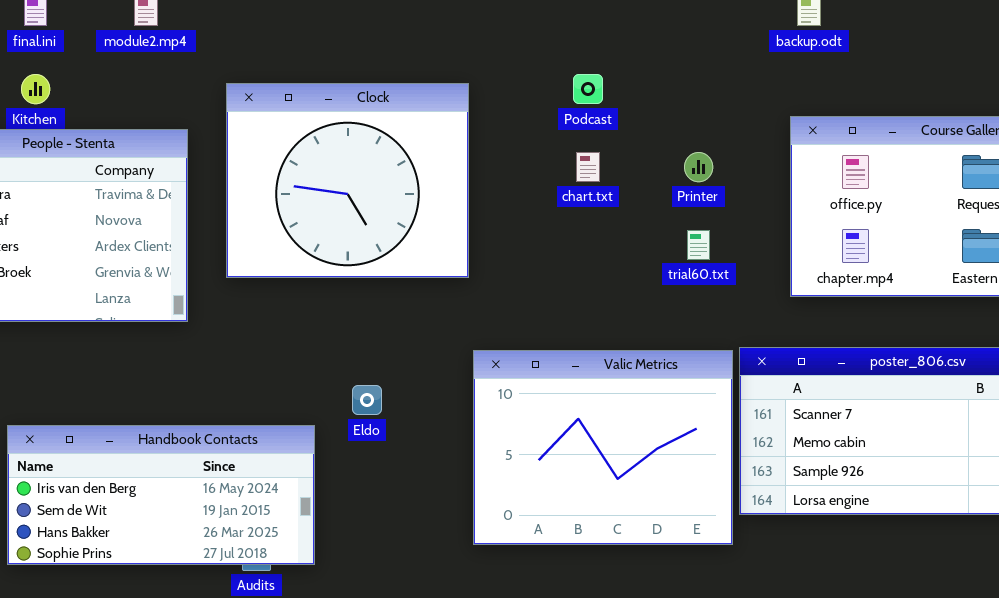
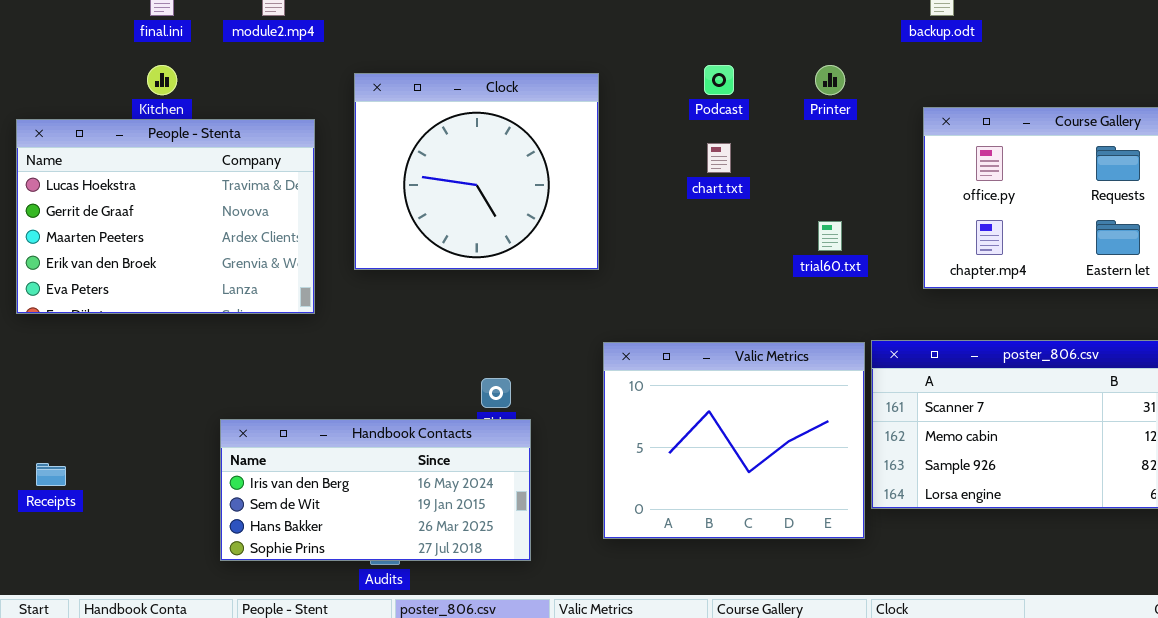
Printer: [684,152,713,182] -> [815,65,845,95], moved
Handbook Contacts: [7,425,315,565] -> [220,419,531,561], moved

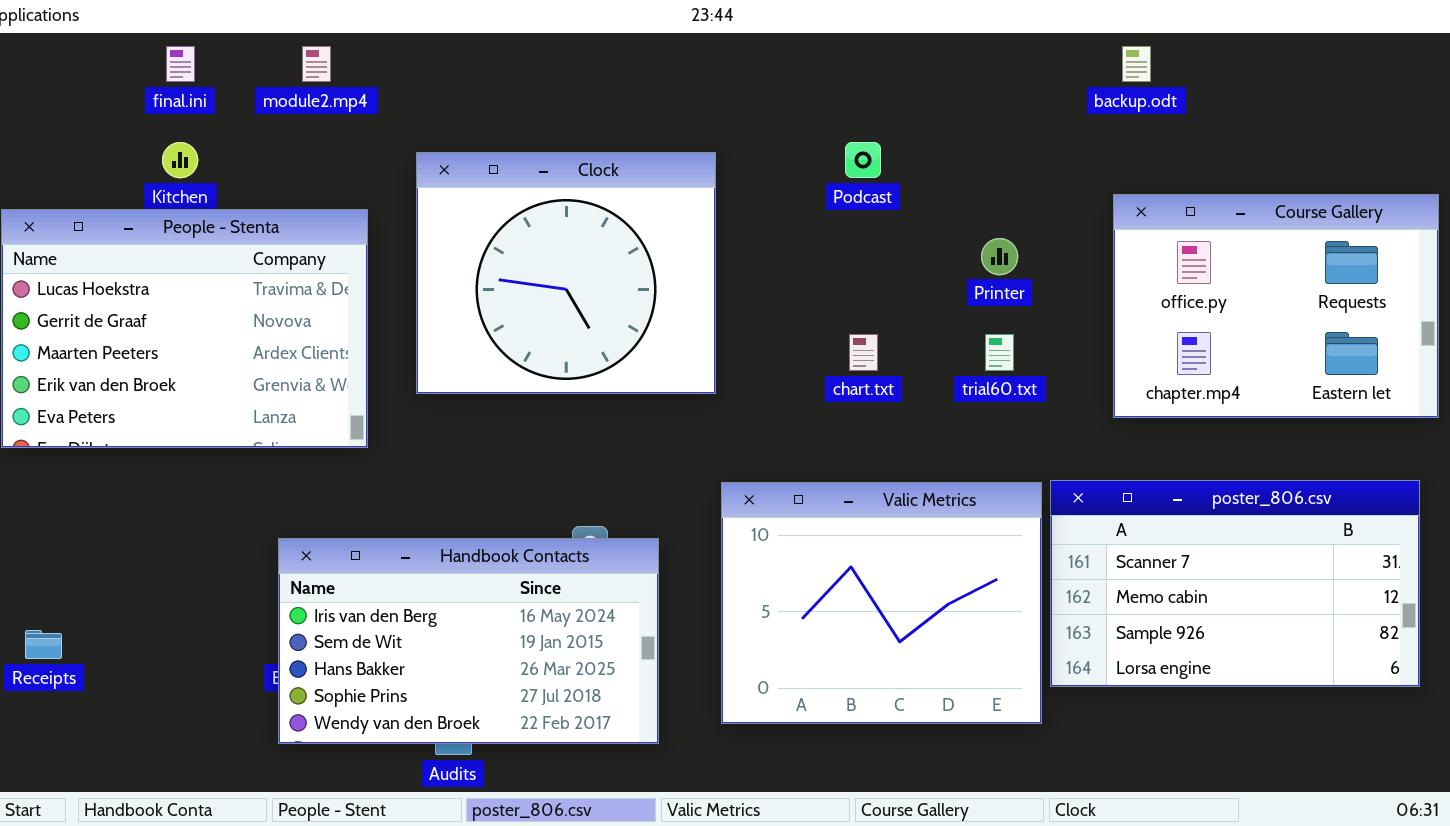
Printer: [815,65,845,95] -> [981,238,1018,275], moved
chart.txt: [707,143,731,173] -> [849,334,878,371], moved
Handbook Contacts: [220,419,531,561] -> [278,538,659,744], moved, resized

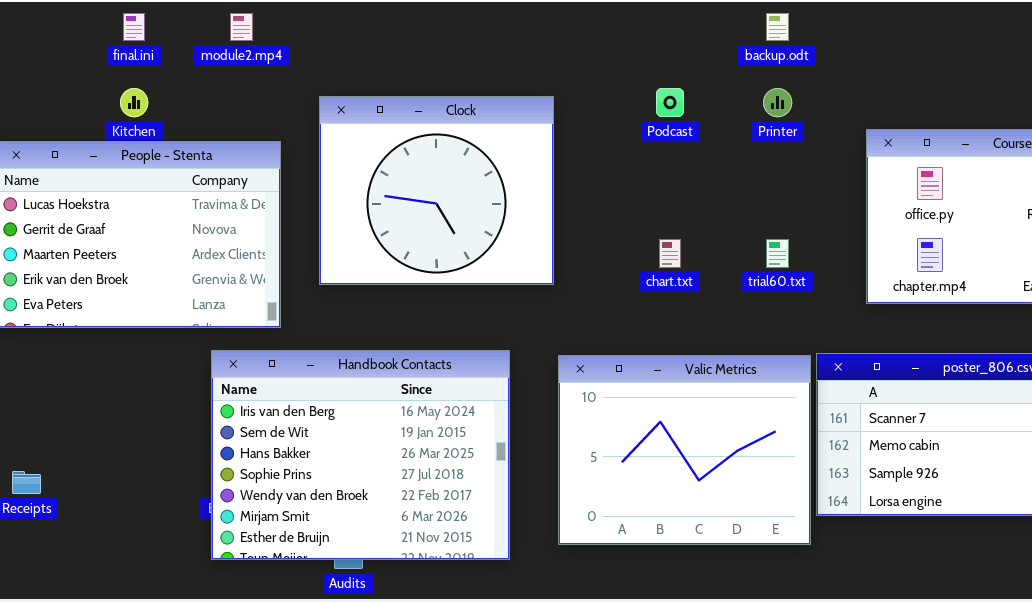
backup.odt: [1122,46,1151,82] -> [766,13,789,41], moved
Printer: [981,238,1018,275] -> [763,88,792,117], moved
Handbook Contacts: [278,538,659,744] -> [211,350,510,560], resized

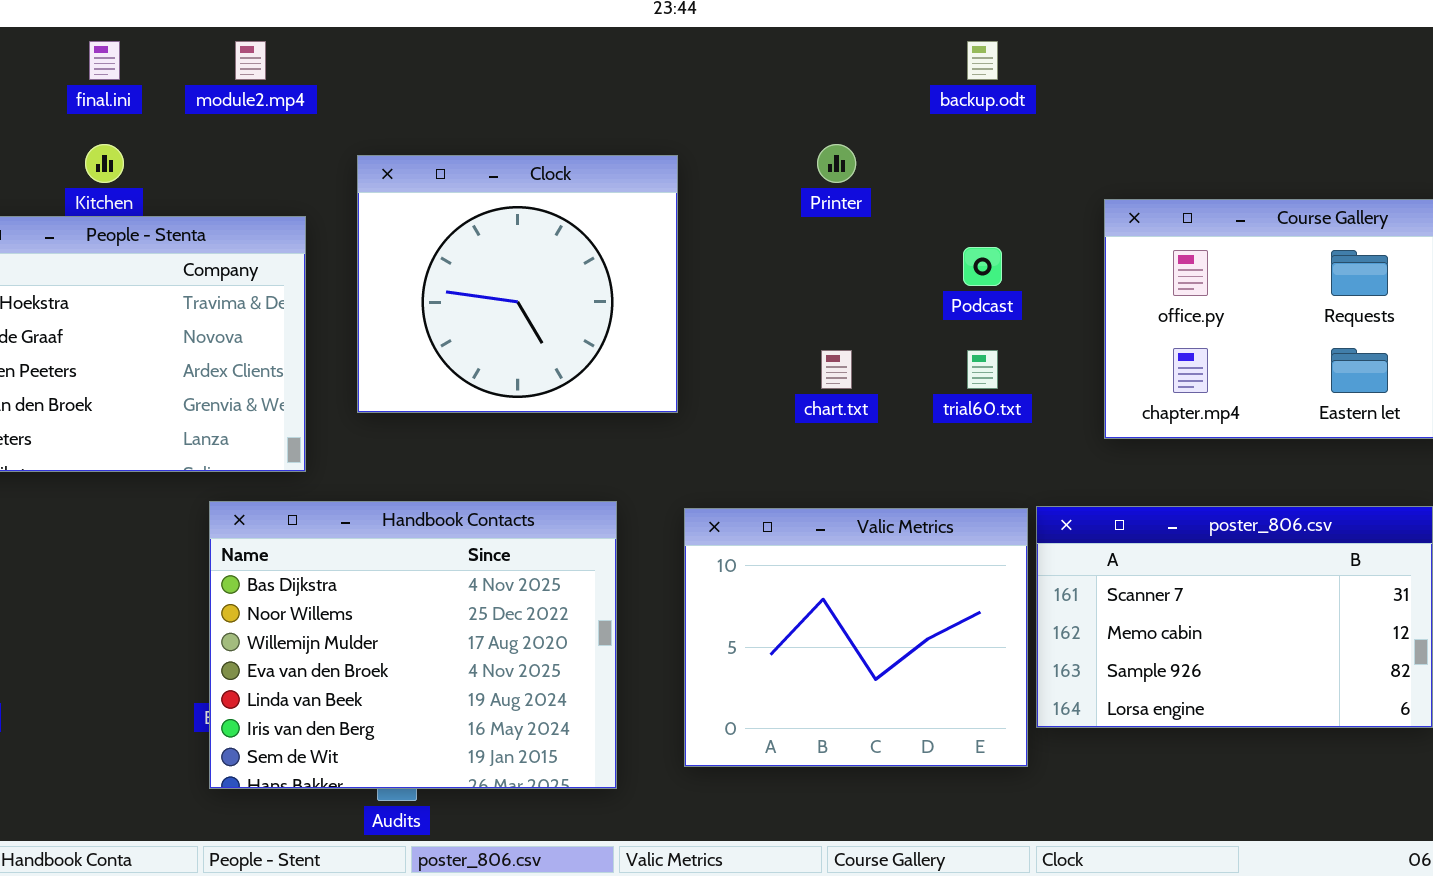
Podcast: [656,88,684,117] -> [963,247,1002,286], moved
Printer: [763,88,792,117] -> [817,144,856,183], moved
Handbook Contacts: [211,350,510,560] -> [209,501,617,789], scrolled up 5 rows

